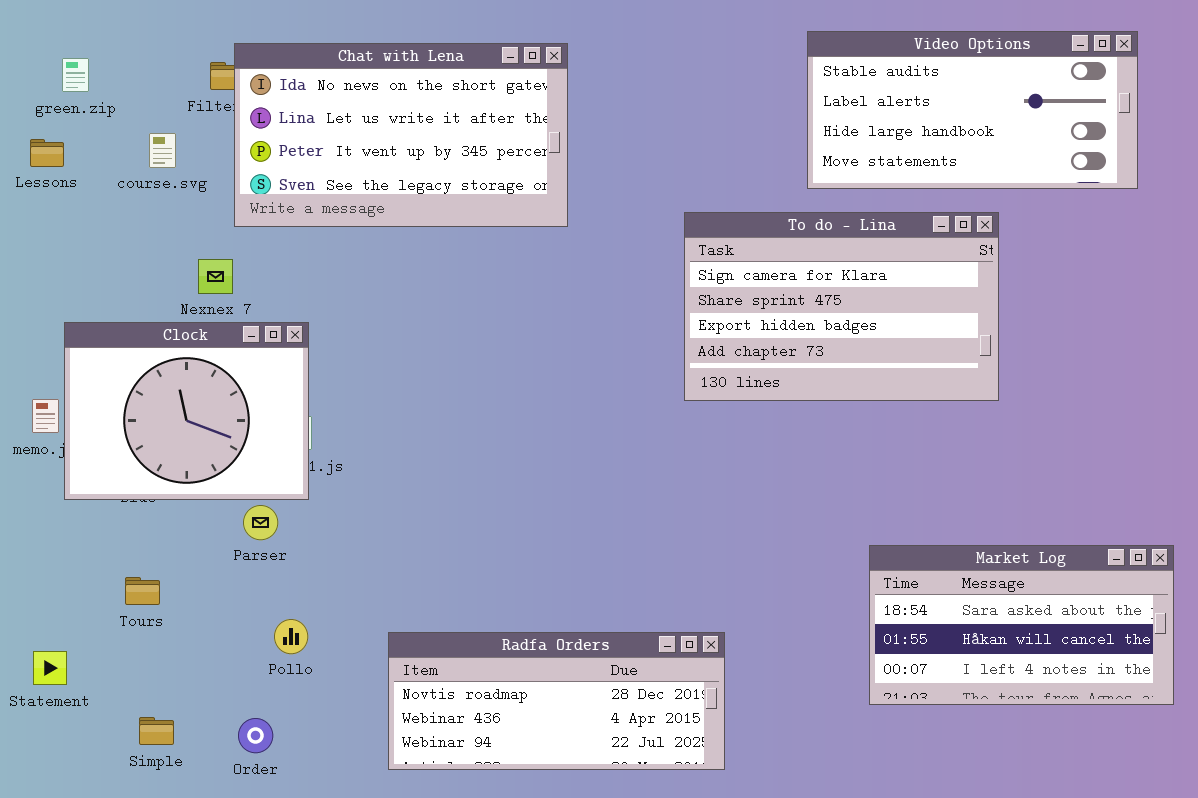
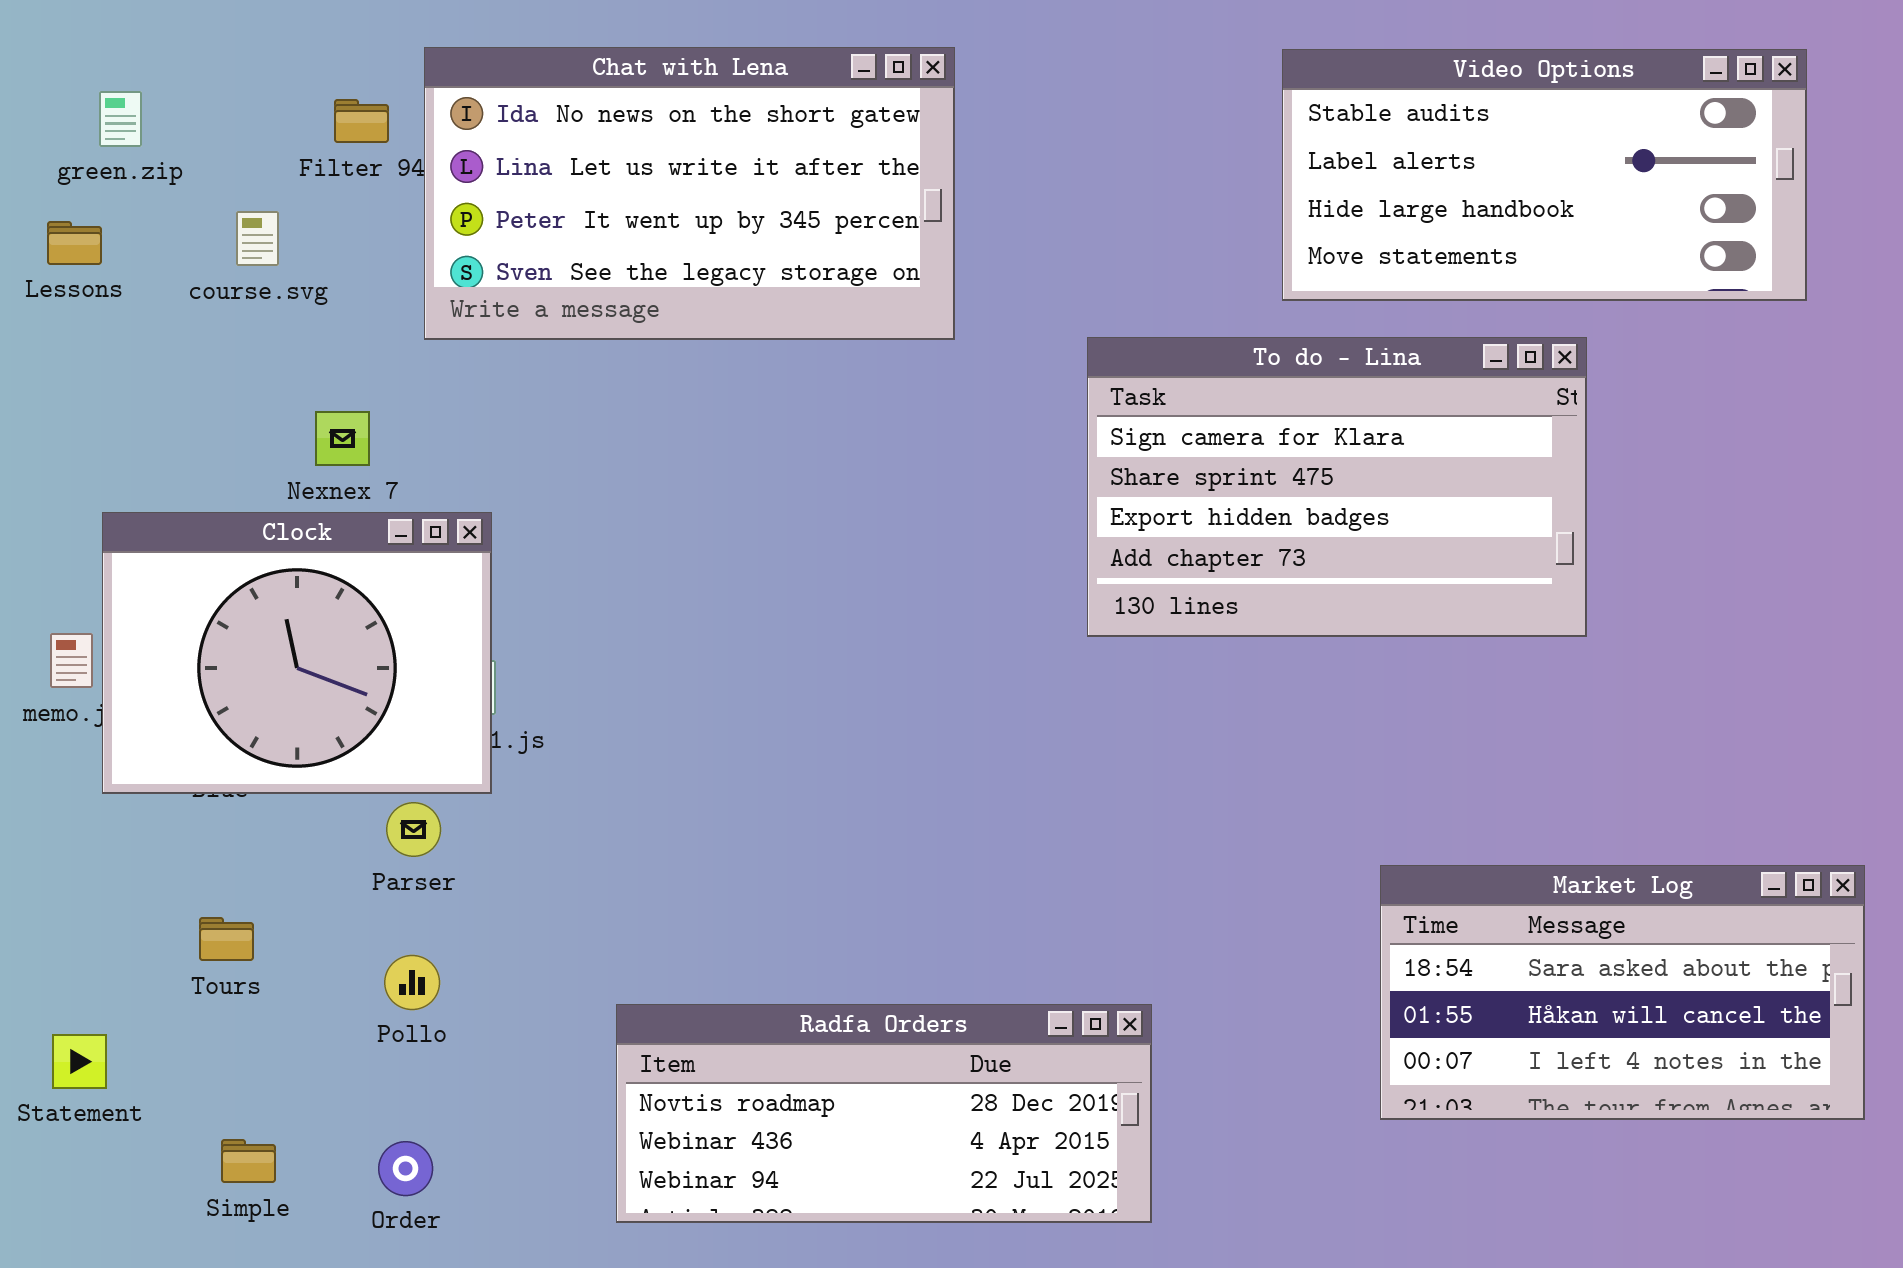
Chat with Lena: [234,43,568,227] -> [424,47,955,340], moved
Pollo: [274,619,308,654] -> [384,955,440,1010], moved

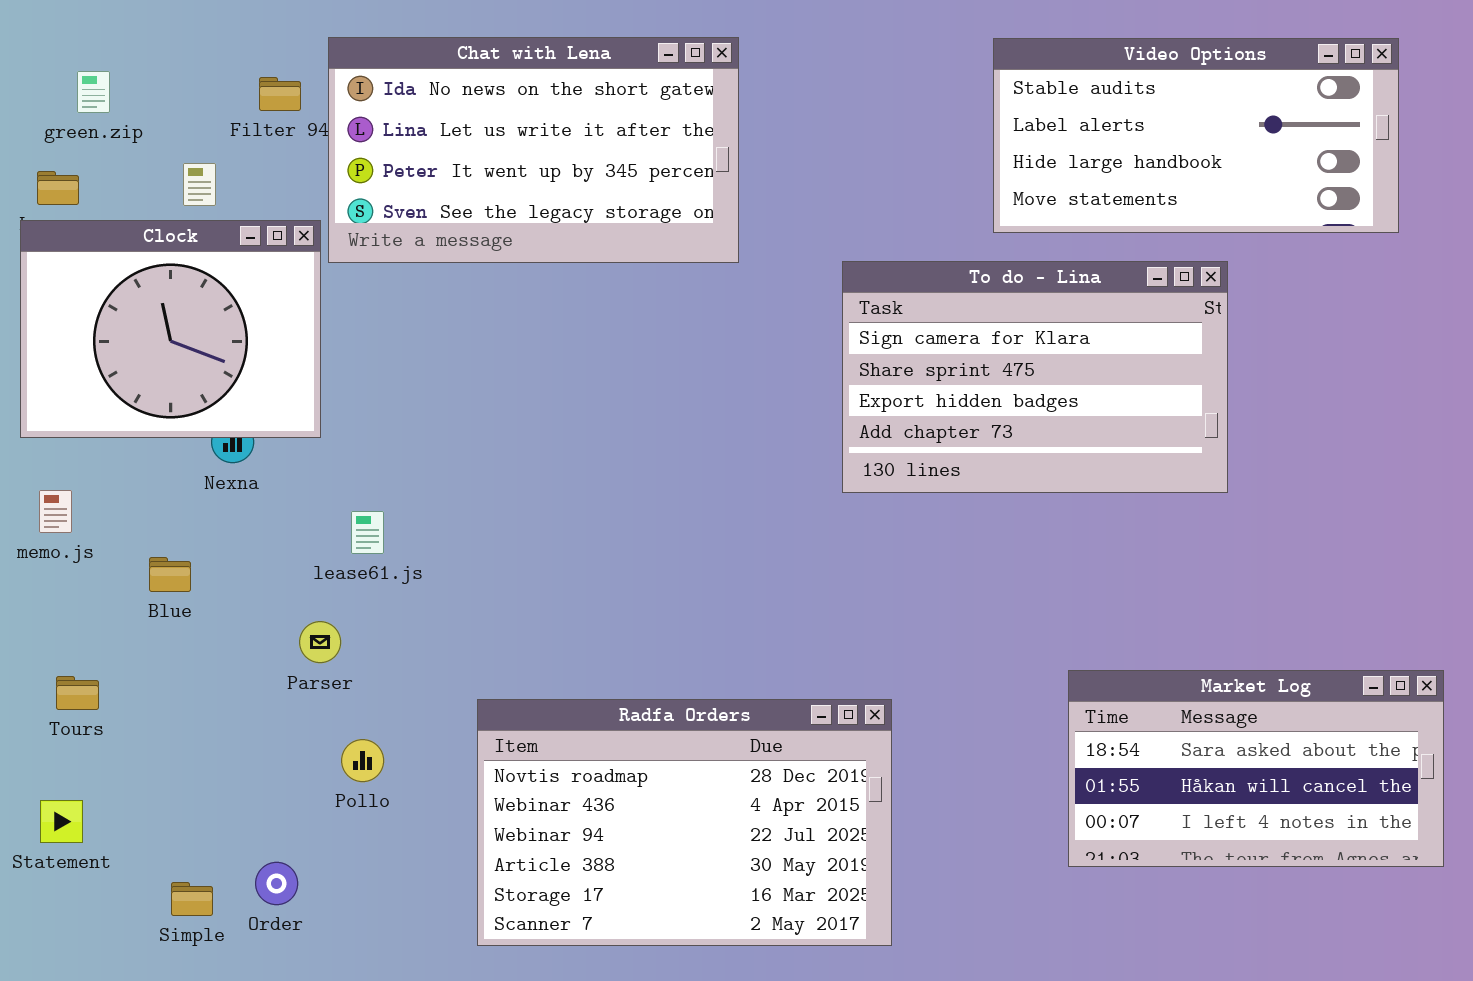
Clock: [102,512,492,794] -> [20,220,321,438], moved
Tours: [199,917,254,961] -> [56,676,99,710], moved
Pollo: [384,955,440,1010] -> [341,739,384,782], moved
Radfa Orders: [616,1004,1152,1223] -> [477,699,892,946], resized
Order: [378,1141,433,1196] -> [255,862,298,905], moved

